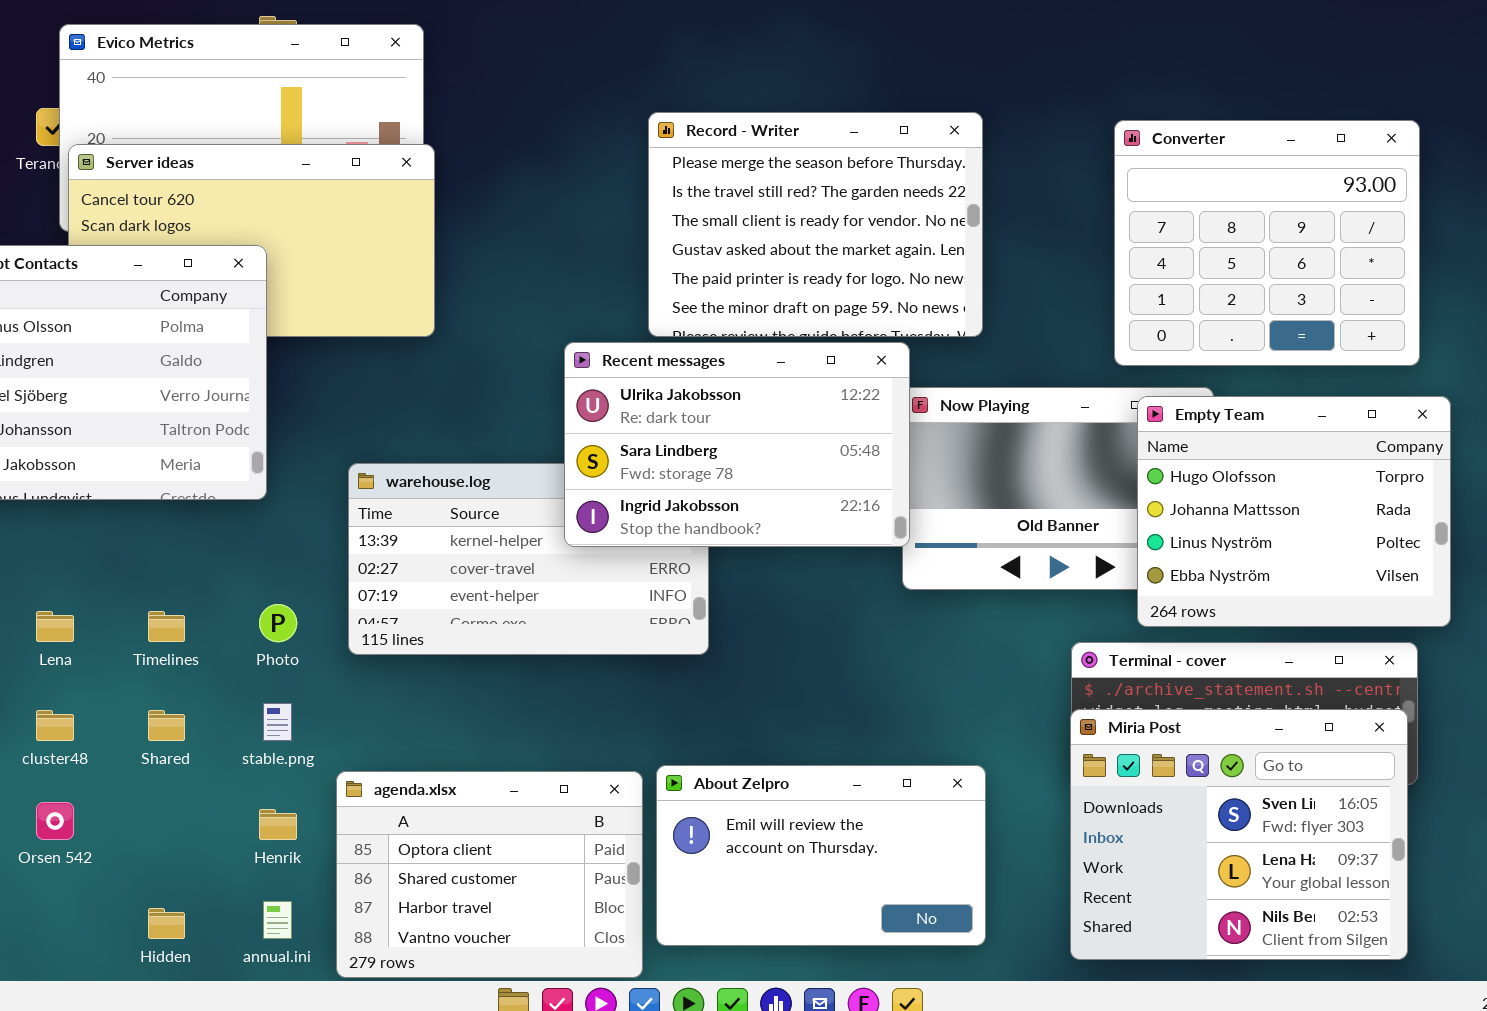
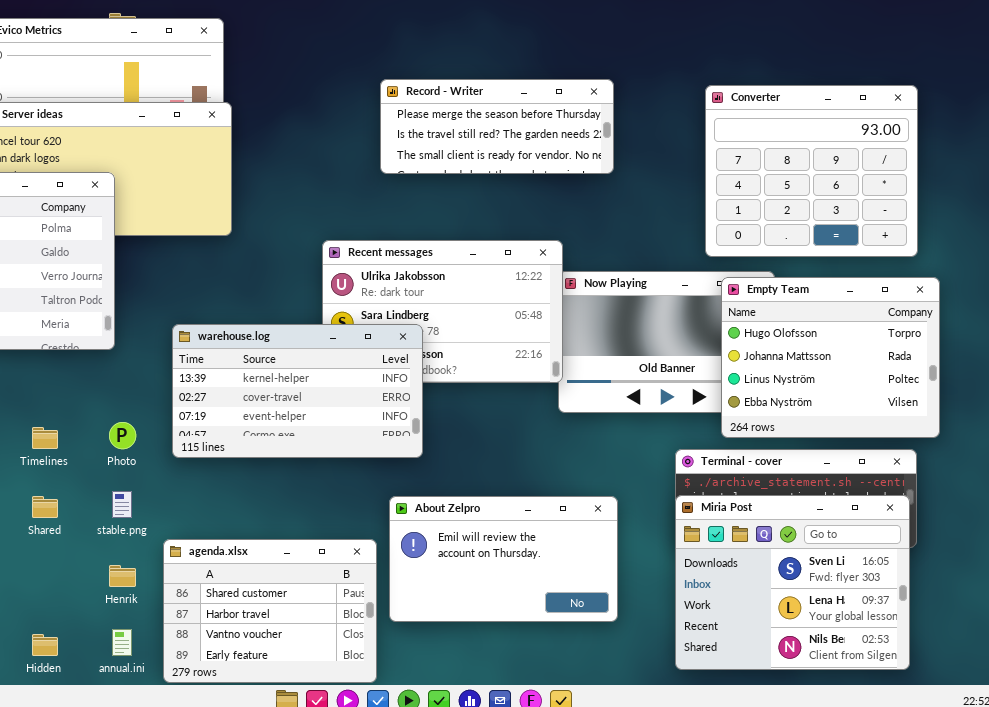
Record - Writer: [648,112,983,337] -> [380,79,614,174], resized
warehouse.log: [348,463,709,655] -> [172,324,423,458], raised
About Zelpro: [656,765,986,946] -> [389,496,618,622], moved
agenda.xlsx: [336,771,643,978] -> [163,539,377,683], scrolled down 1 row

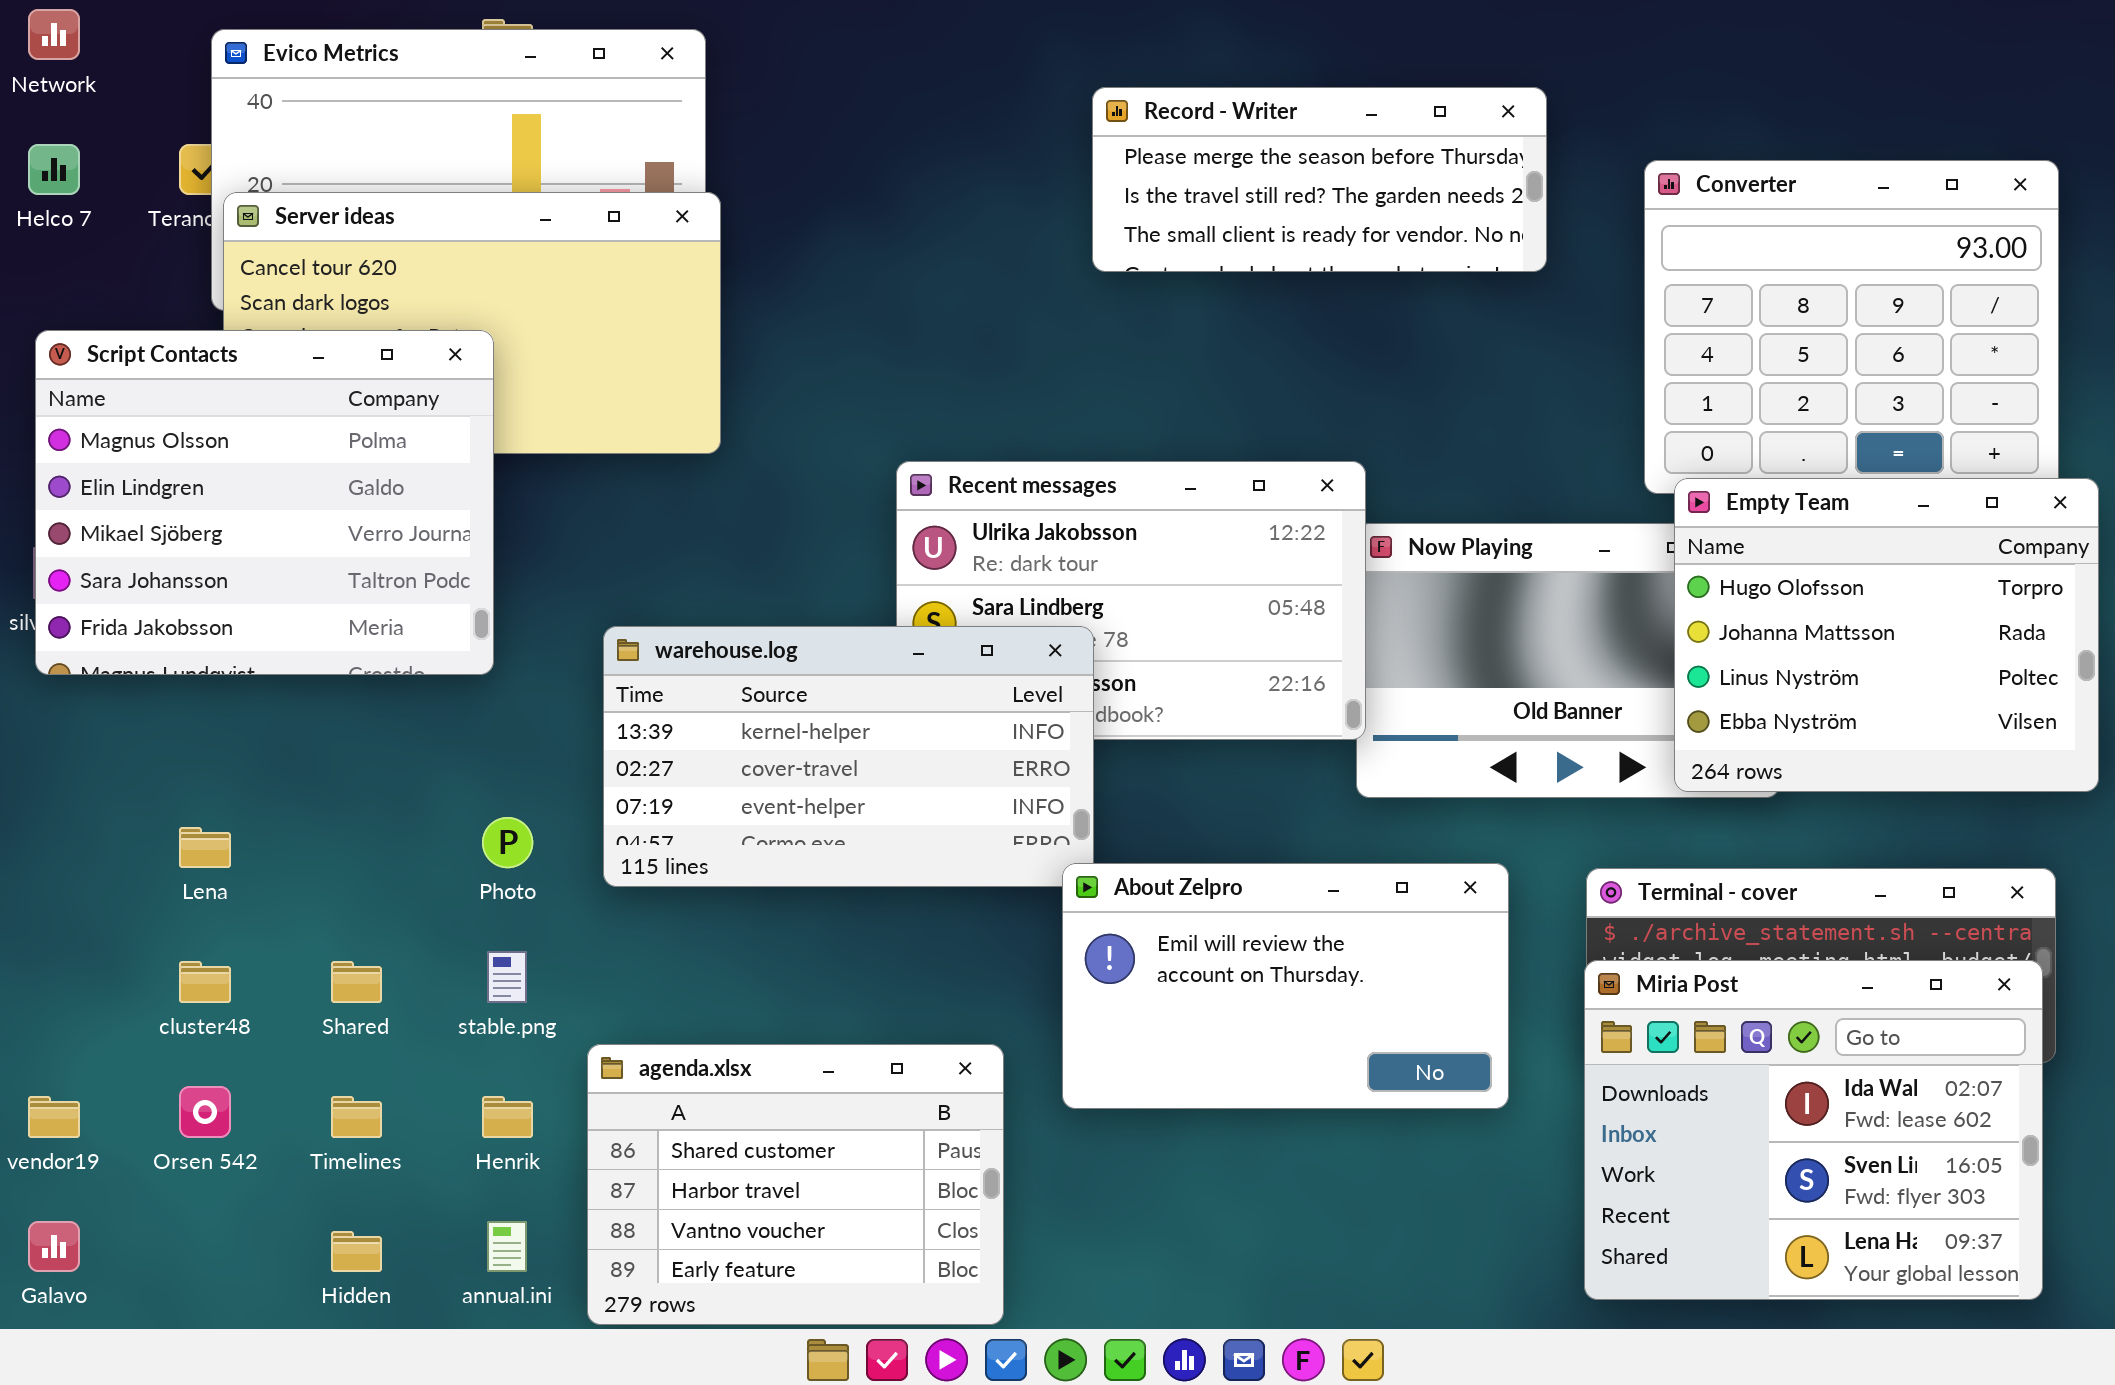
Record - Writer: [380,79,614,174] -> [1092,87,1547,272], moved
Empty Team: [721,277,940,438] -> [1674,478,2099,792], moved
Timelines: [32,427,58,449] -> [331,1096,382,1138], moved
Miria Post: [675,495,910,670] -> [1584,960,2043,1300], scrolled up 1 row
About Zelpro: [389,496,618,622] -> [1062,863,1509,1109], moved

